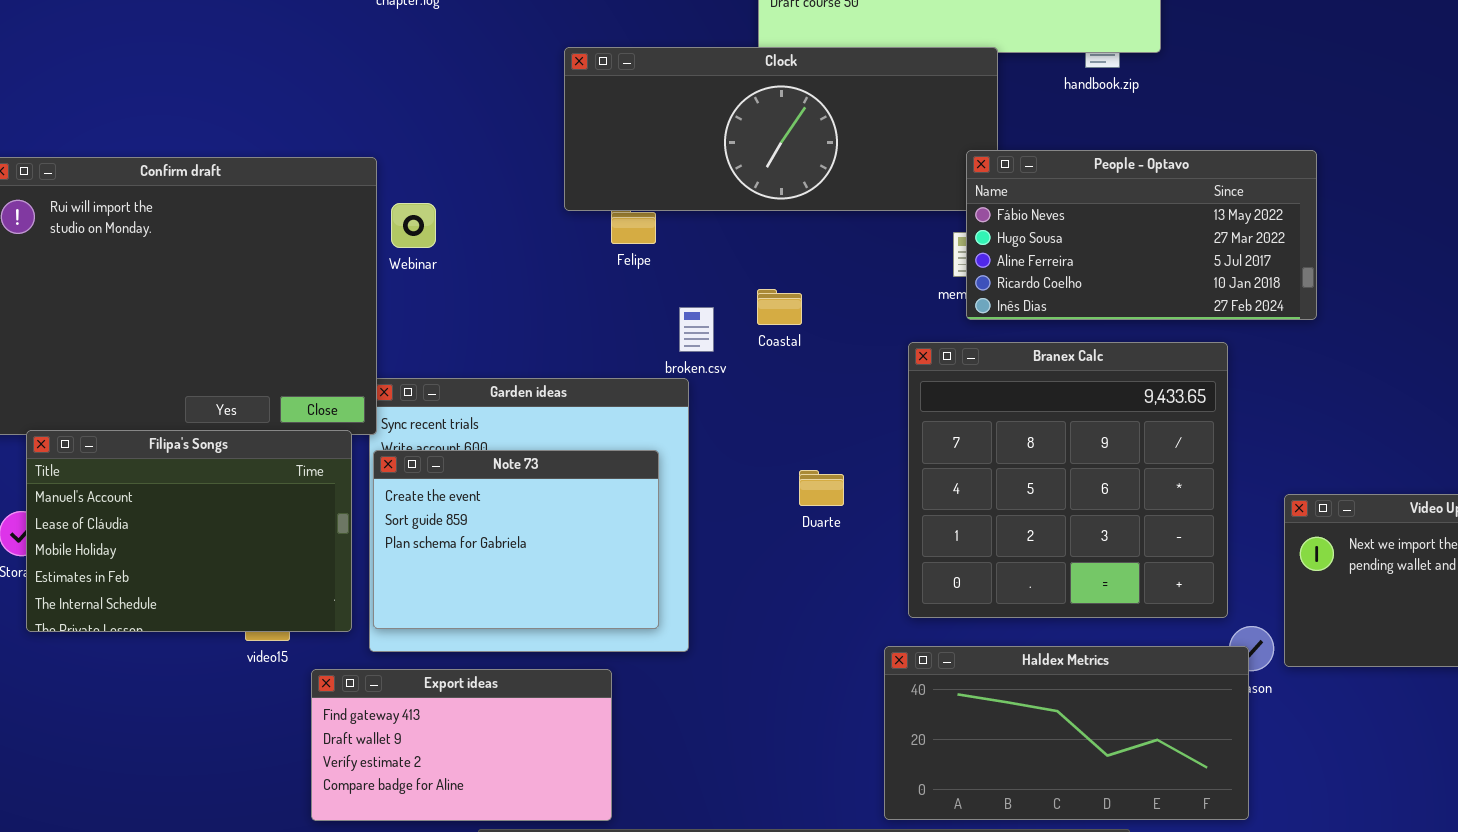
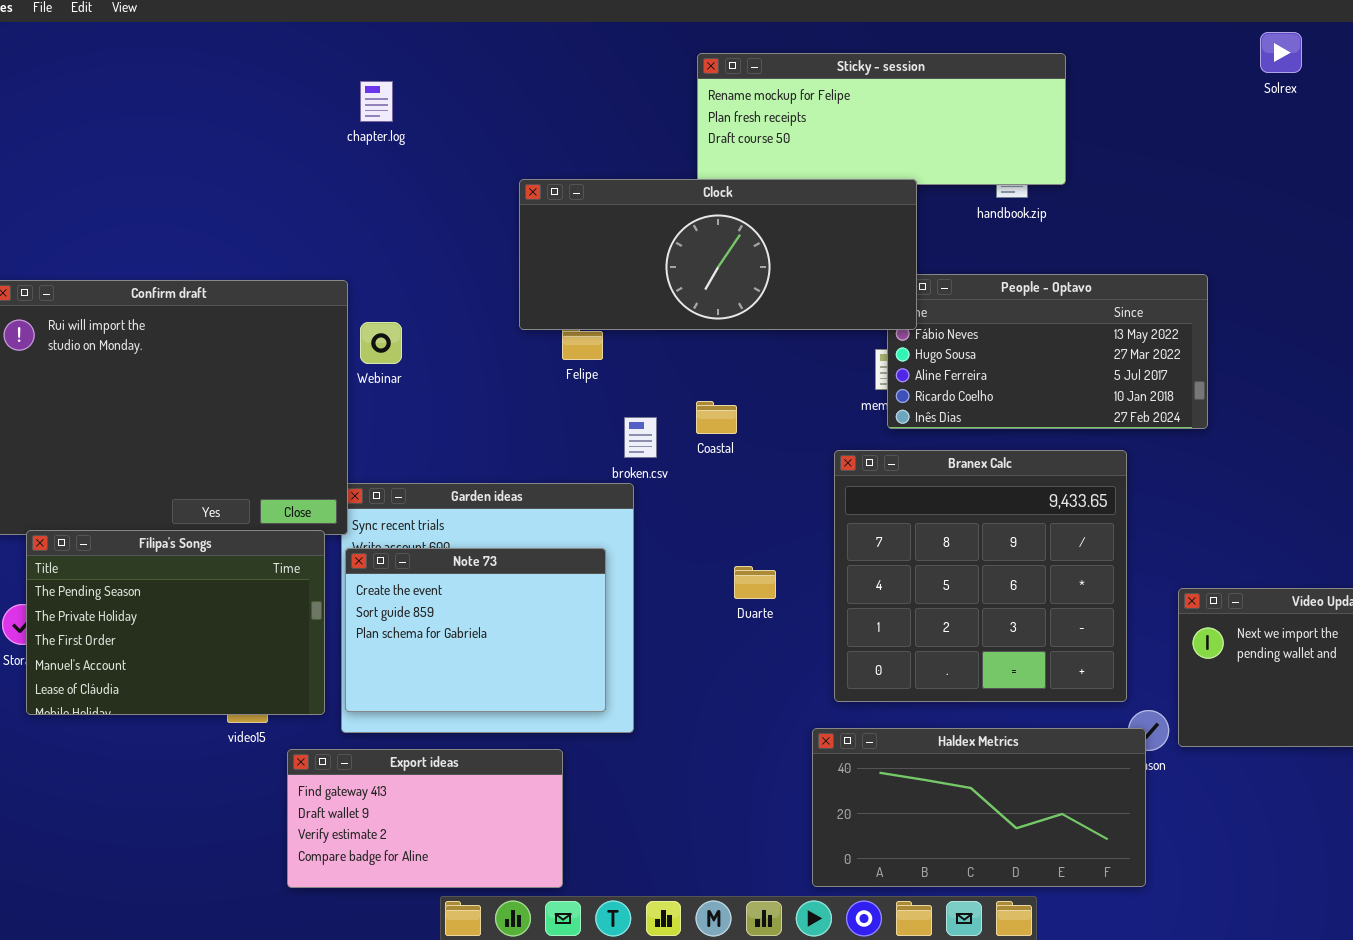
Clock: [564,47,998,211] -> [519,179,917,330], raised
Filipa's Songs: [26,430,352,632] -> [26,530,325,715], scrolled up 3 rows

